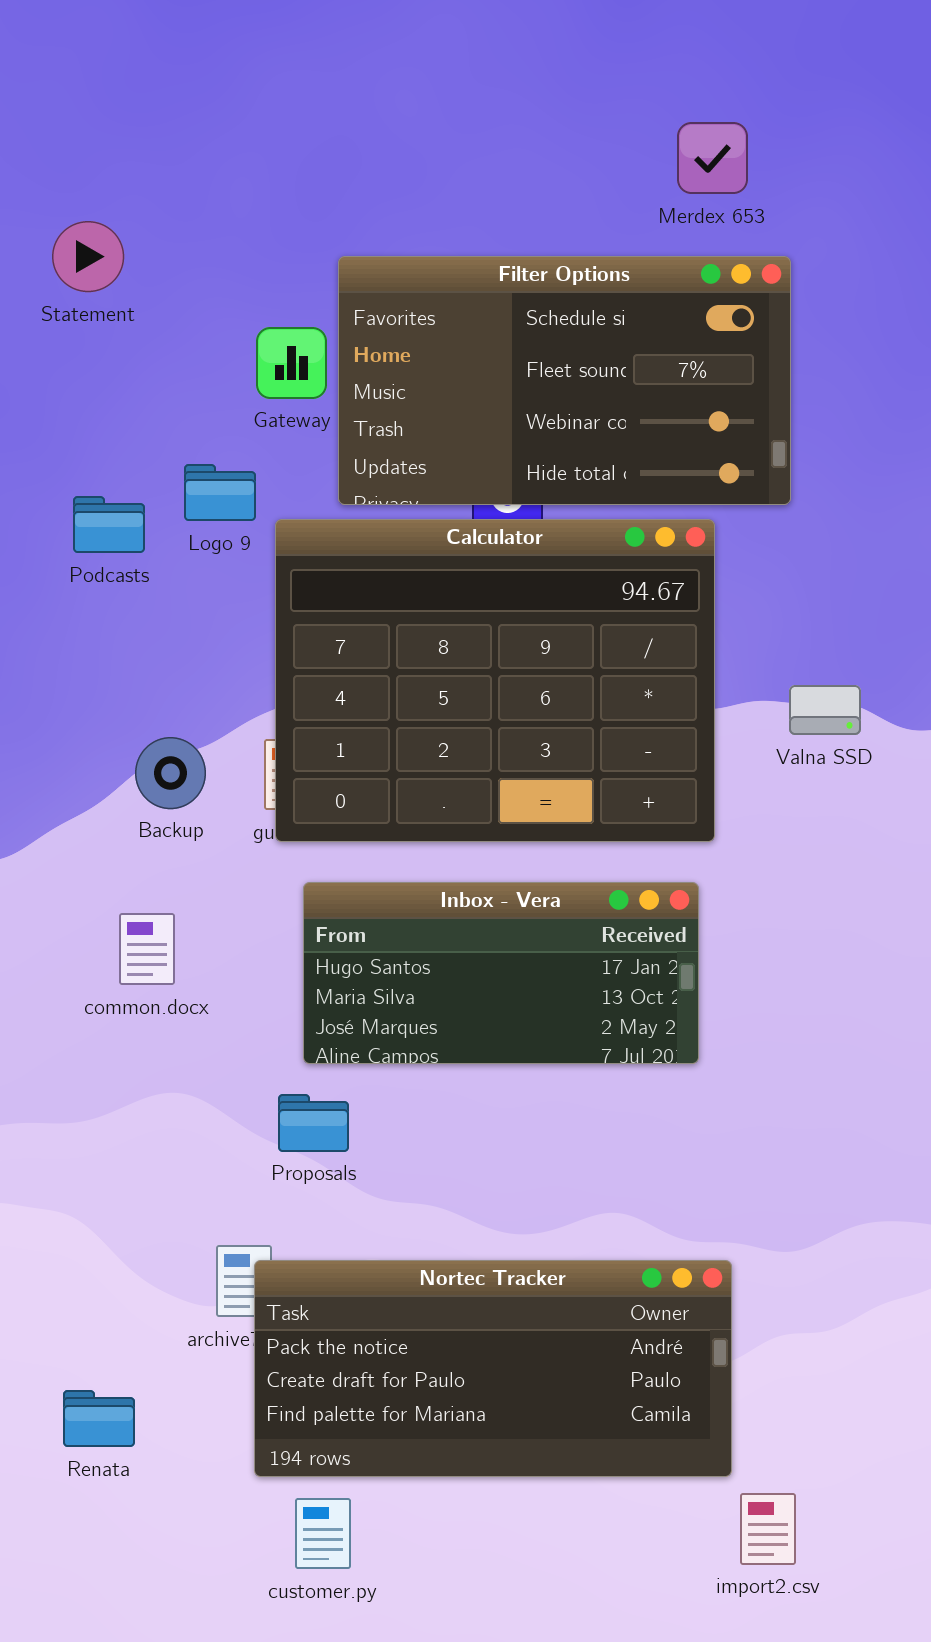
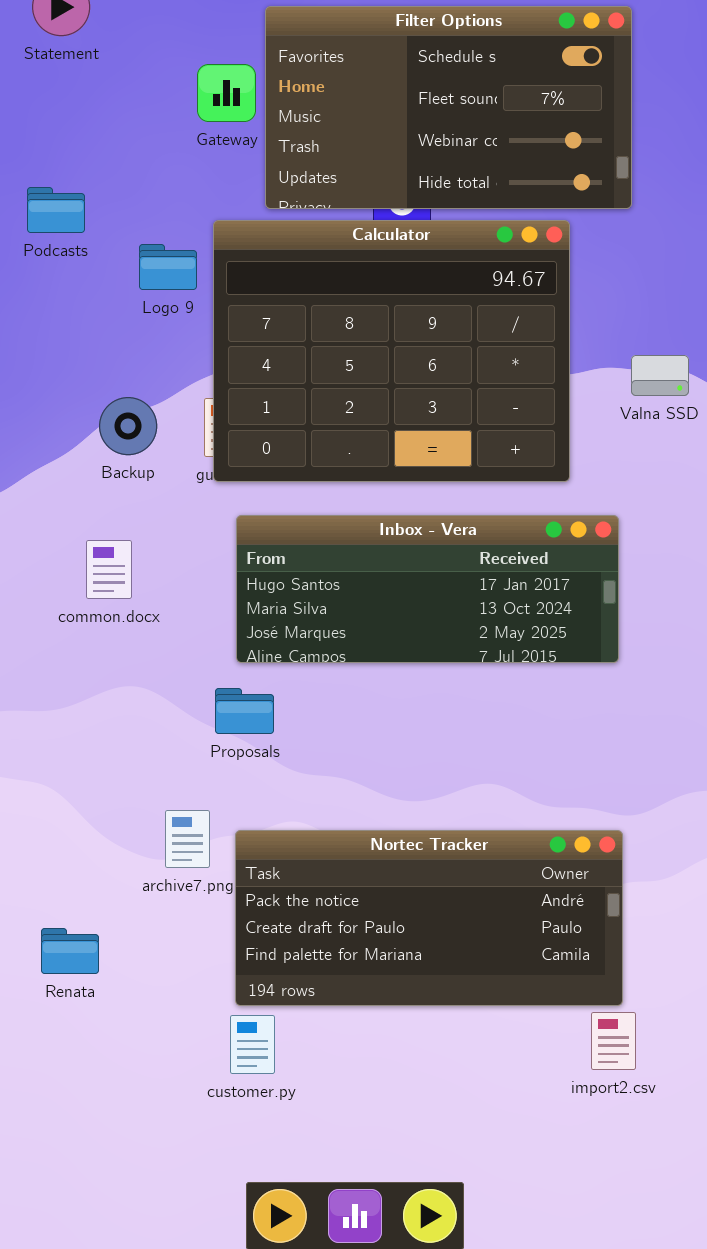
Logo 9: [184,464,256,521] -> [139,244,197,290], moved
Podcasts: [73,496,145,553] -> [27,187,85,233], moved
Inbox - Vera: [303,882,699,1064] -> [236,515,619,663], resized
Nortec Tracker: [254,1260,732,1477] -> [235,830,623,1006], moved

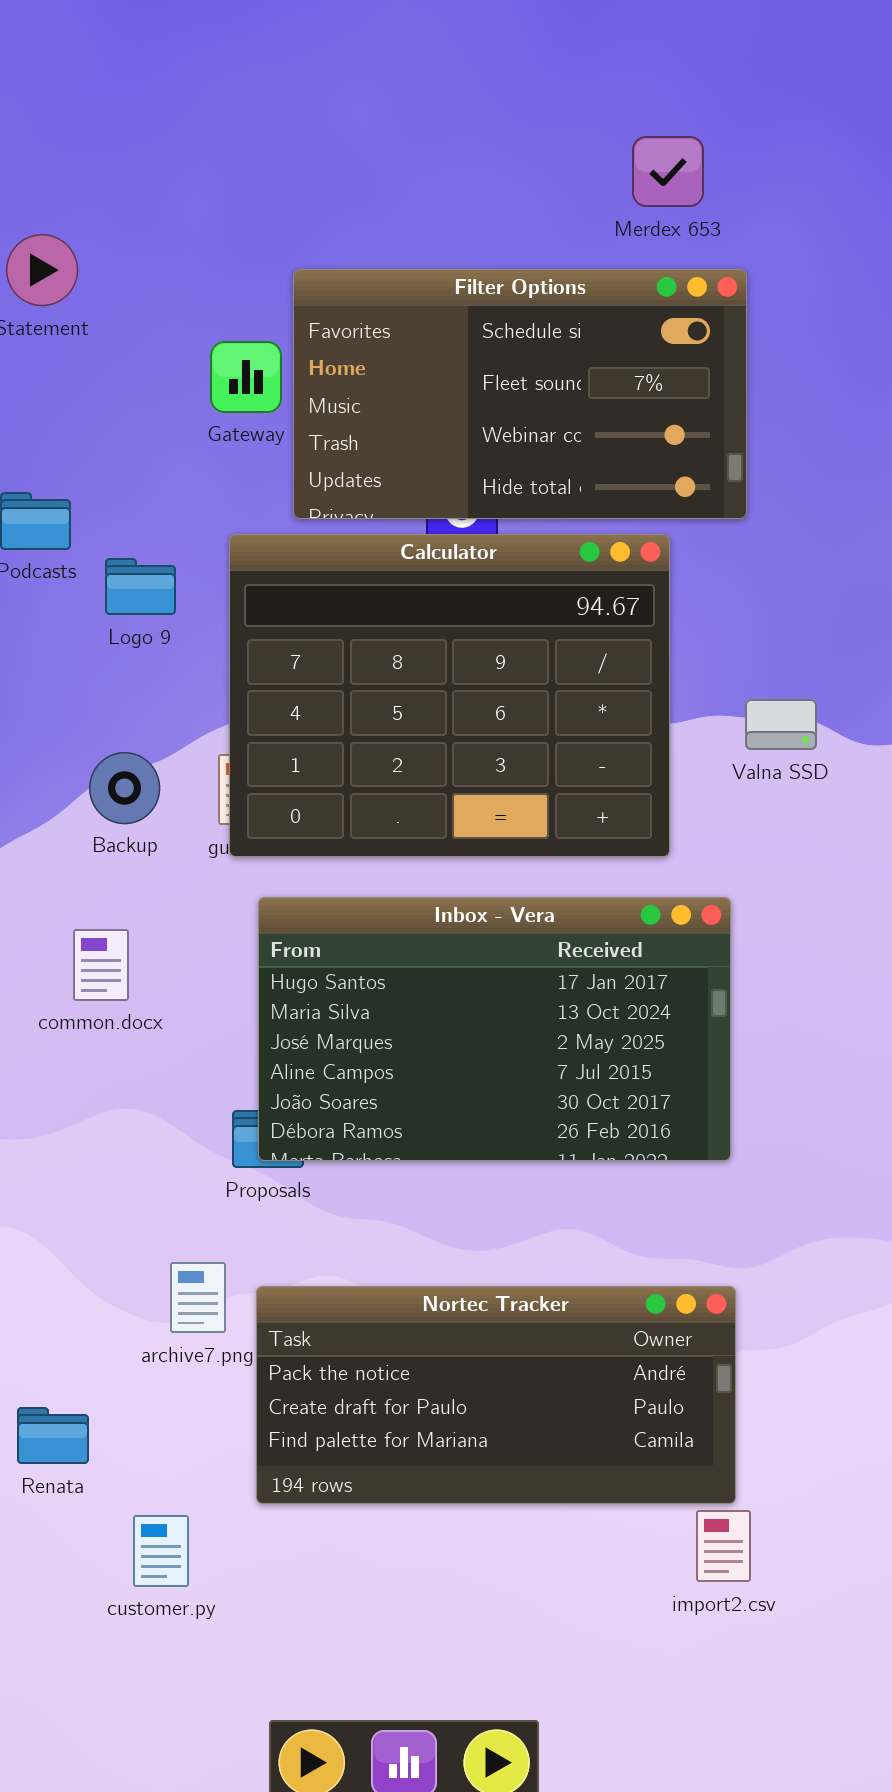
Logo 9: [139,244,197,290] -> [105,558,176,615], moved
Inbox - Vera: [236,515,619,663] -> [258,897,731,1161], resized
customer.py: [230,1015,275,1074] -> [133,1515,189,1587], moved

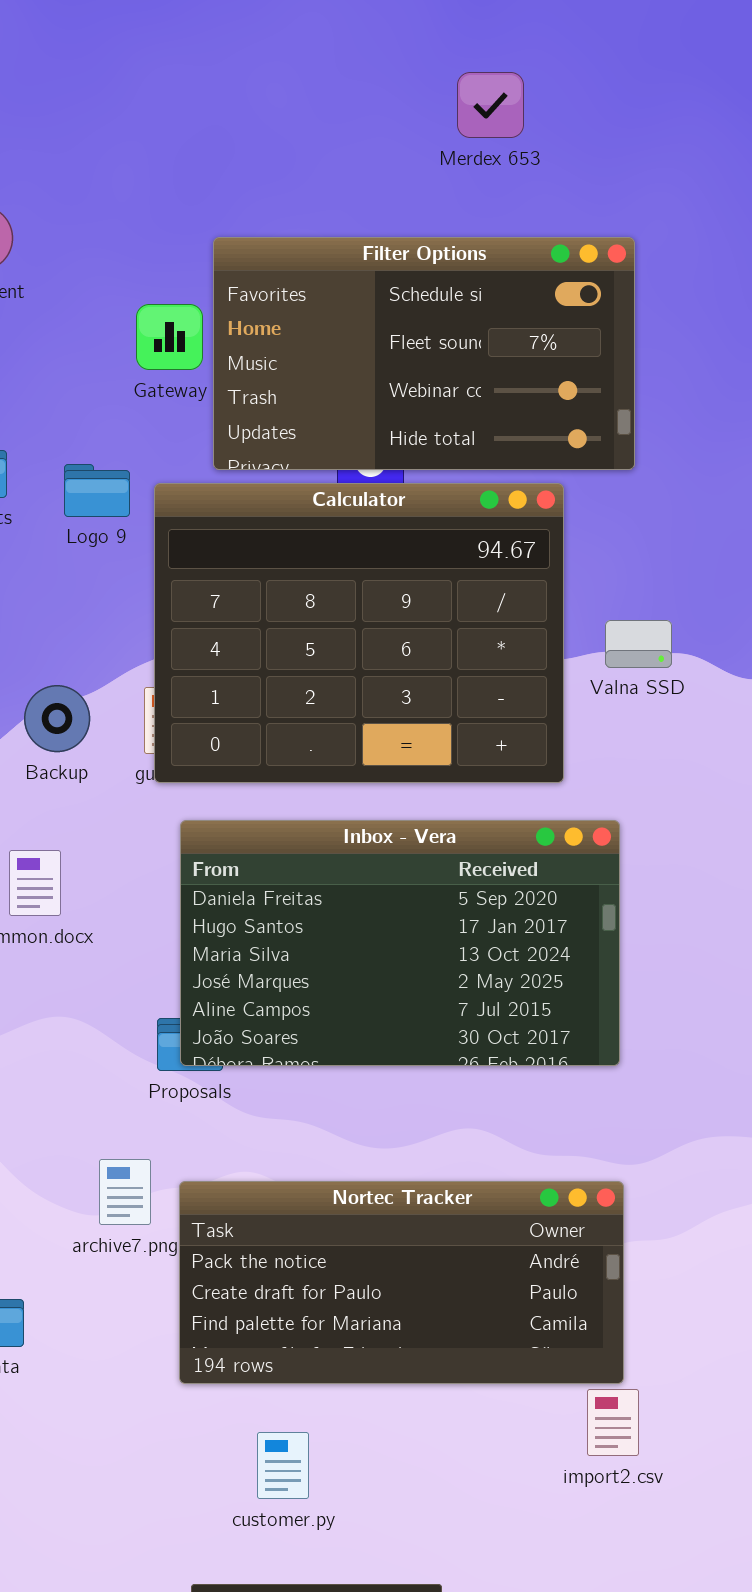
Merdex 653: [632,136,704,207] -> [457,72,524,138], moved
Logo 9: [105,558,176,615] -> [64,464,130,517], moved
Valna SSD: [745,699,817,750] -> [605,620,672,668], moved
Inbox - Vera: [258,897,731,1161] -> [180,820,620,1066], scrolled up 1 row
customer.py: [133,1515,189,1587] -> [257,1432,309,1499], moved

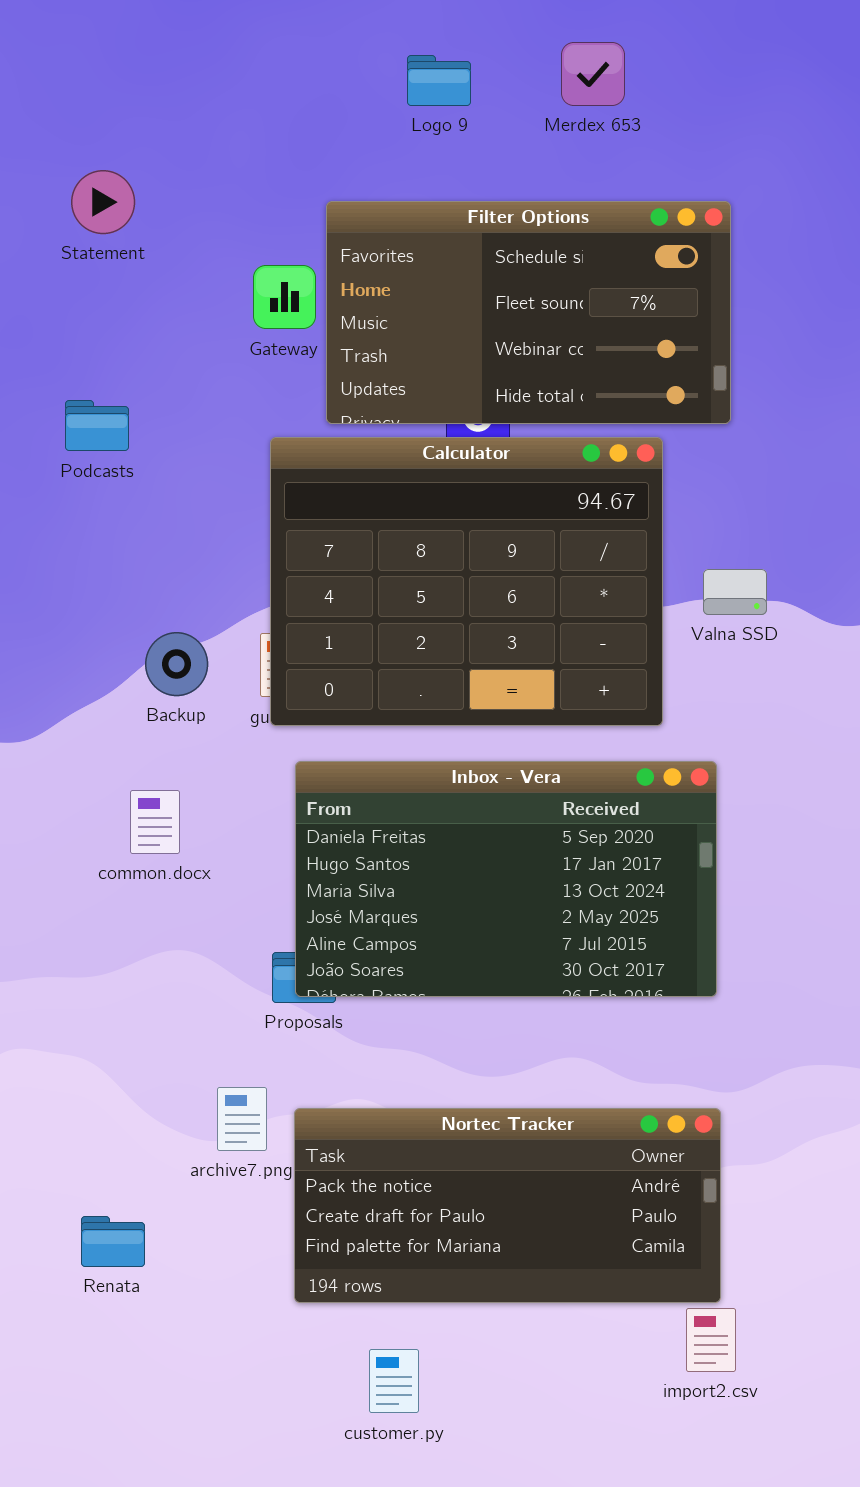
Logo 9: [64,464,130,517] -> [407,55,471,106], moved

